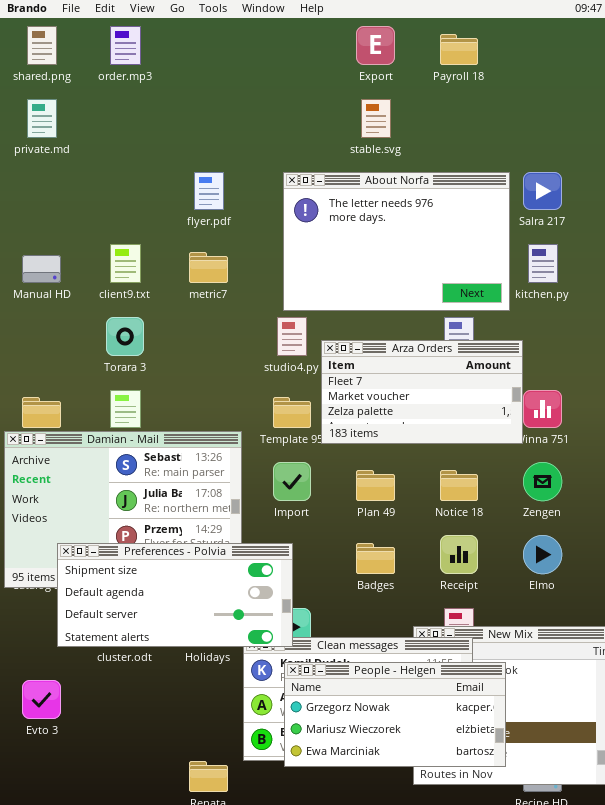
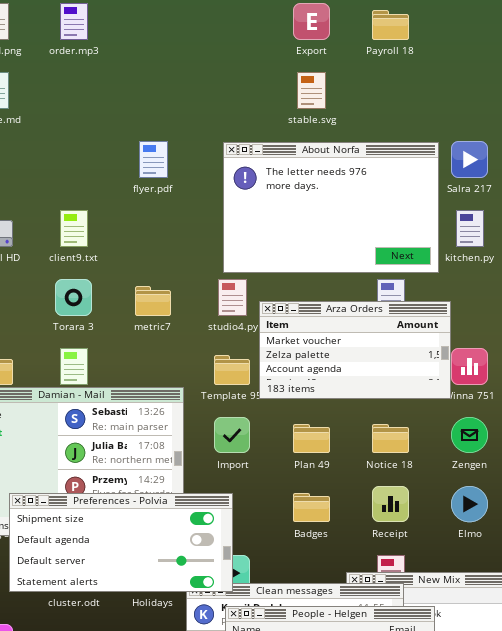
metric7: [189,252,228,283] -> [135,286,171,316], moved
Arza Orders: [321,340,523,444] -> [259,301,451,399], scrolled down 1 row

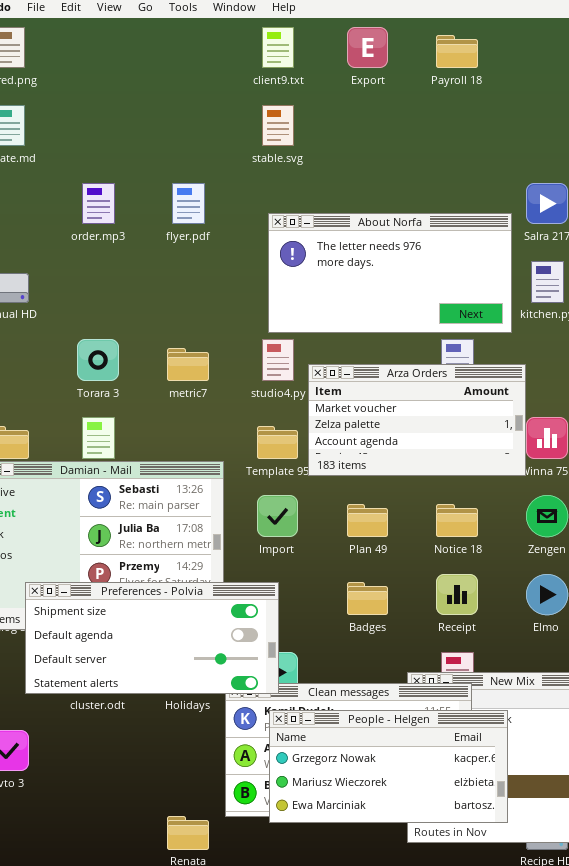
order.mp3: [60,3,88,40] -> [82,183,115,224], moved
stable.svg: [297,72,326,109] -> [262,105,294,146], moved
About Norfa: [223,142,439,273] -> [268,213,512,333], resized
client9.txt: [60,210,88,247] -> [262,27,294,68], moved

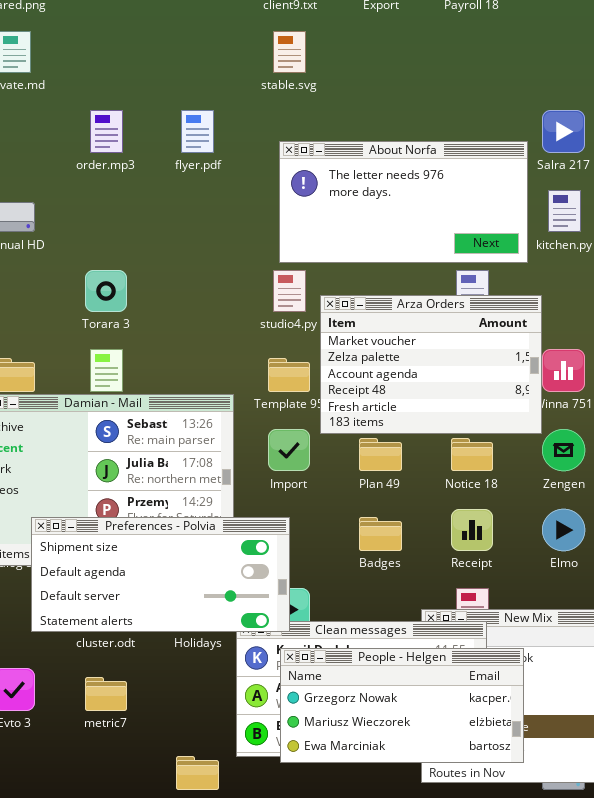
metric7: [167,348,209,381] -> [85,677,127,711], moved
Arza Orders: [308,364,526,476] -> [320,295,542,434], resized

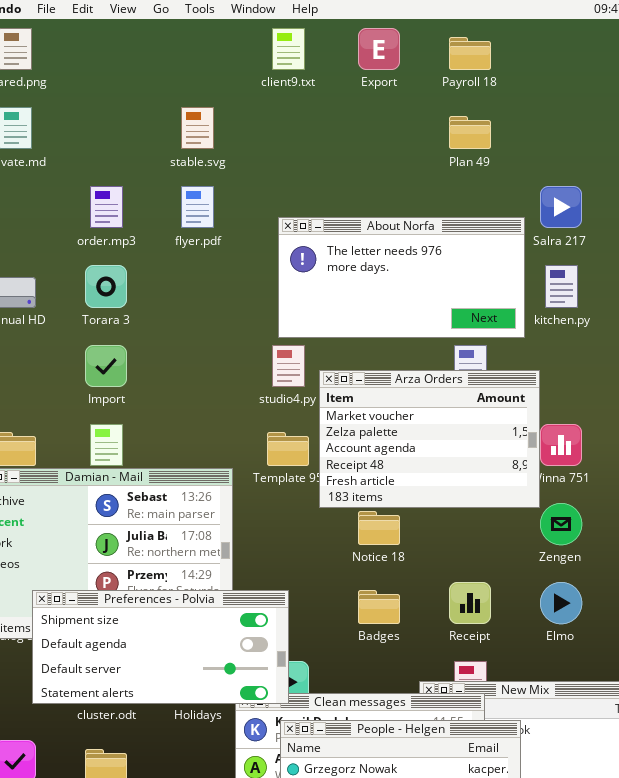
stable.svg: [273,31,306,73] -> [181,107,214,149], moved
Torara 3: [85,270,127,312] -> [85,265,127,308], moved
Import: [268,429,310,471] -> [85,345,127,387], moved
Plan 49: [359,438,402,471] -> [449,116,491,149], moved
Notice 18: [451,438,493,471] -> [358,511,400,545], moved

